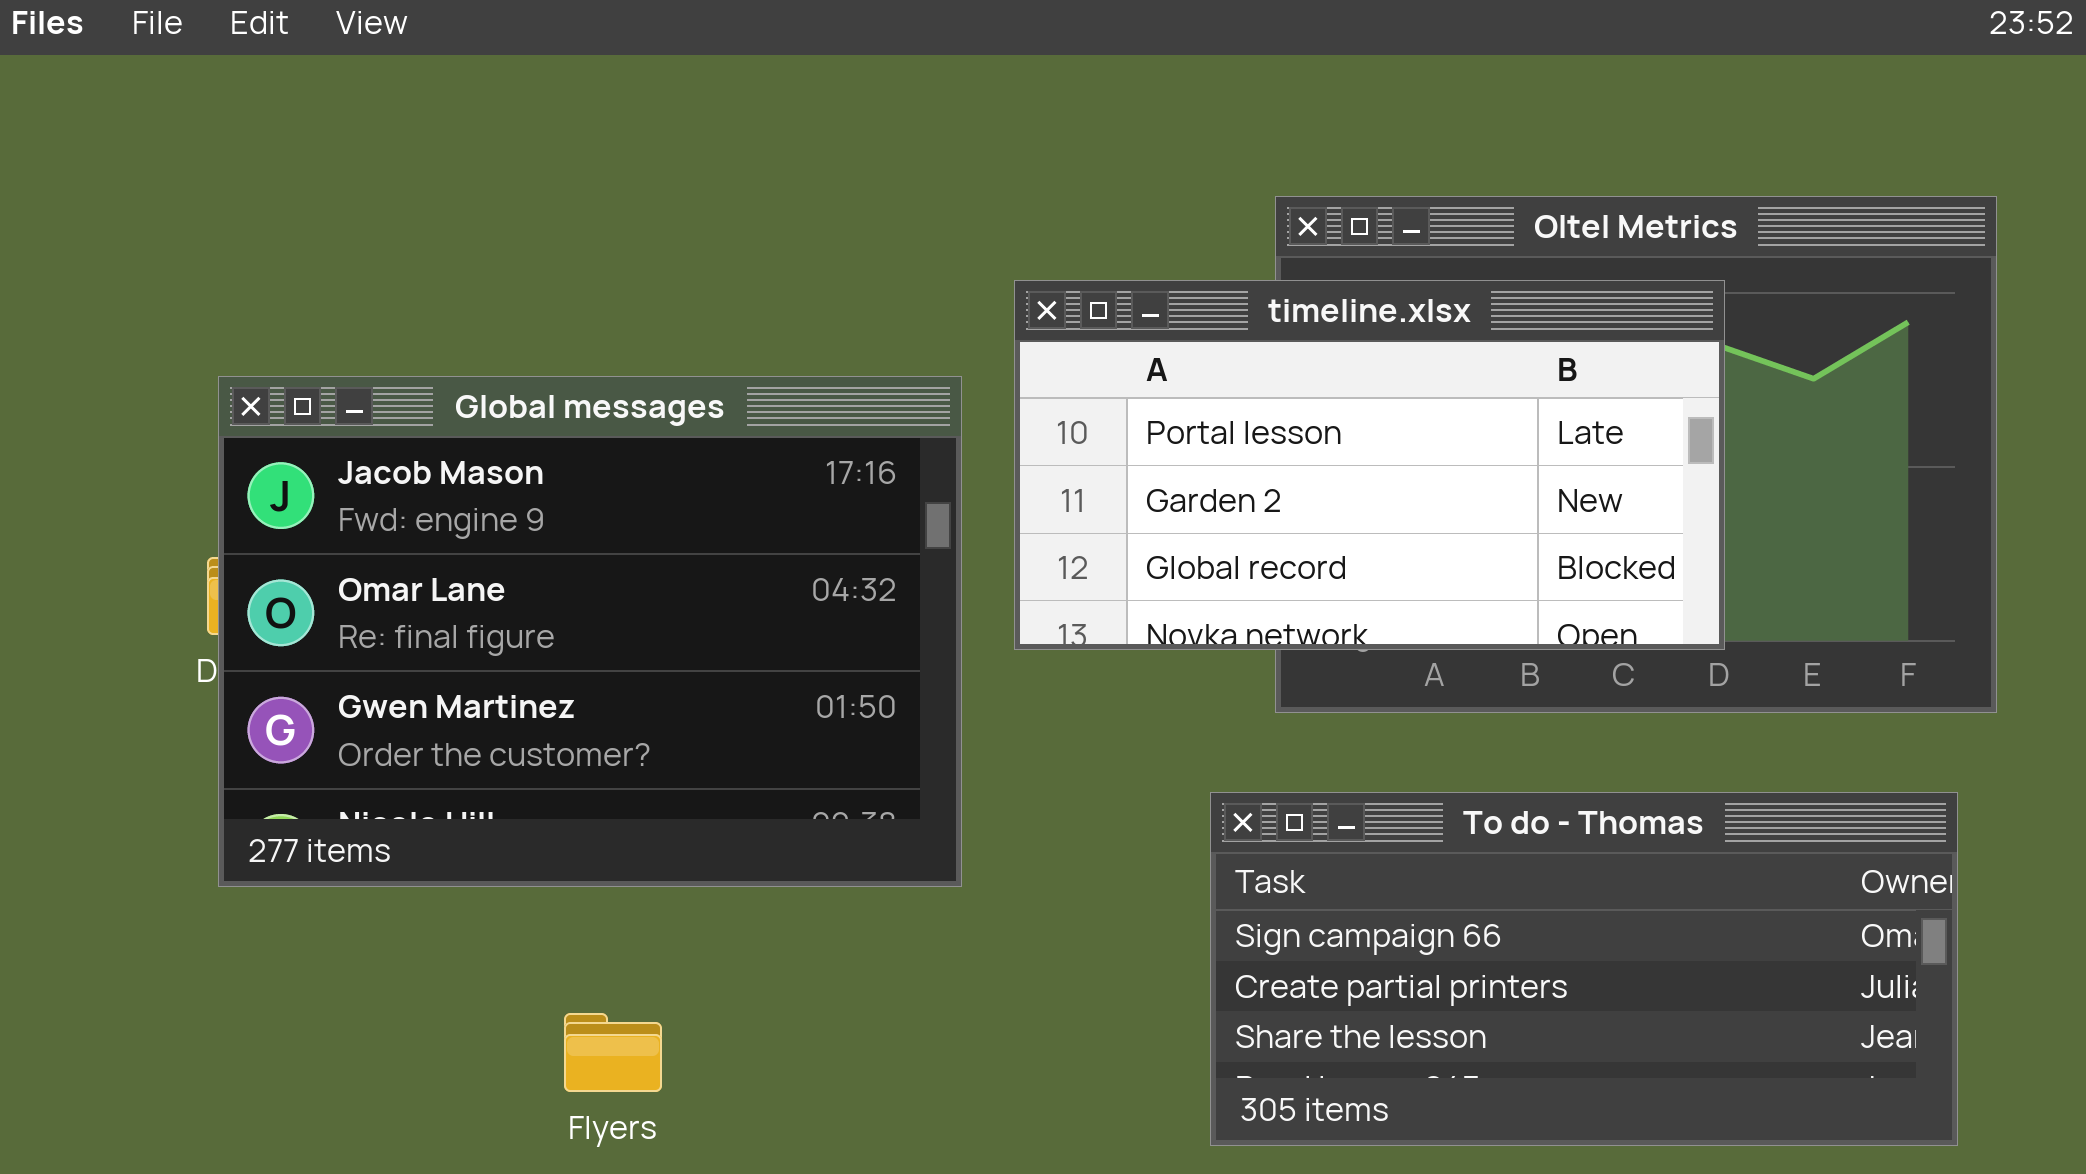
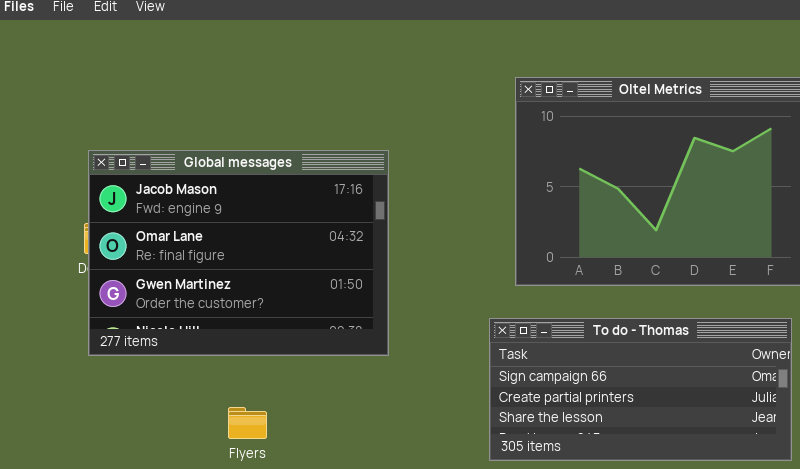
timeline.xlsx: [1014,280,1725,650] -> none, closed

